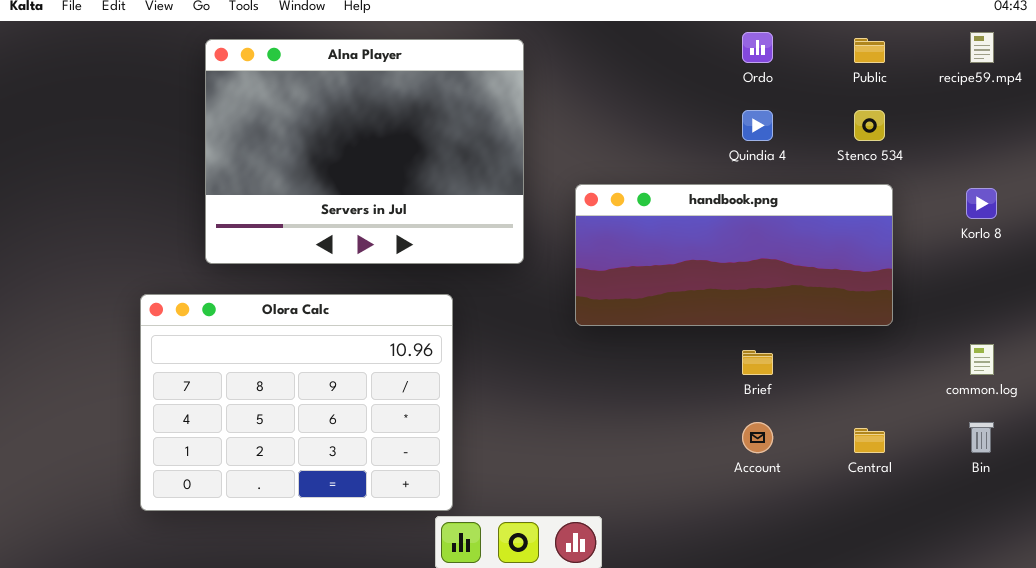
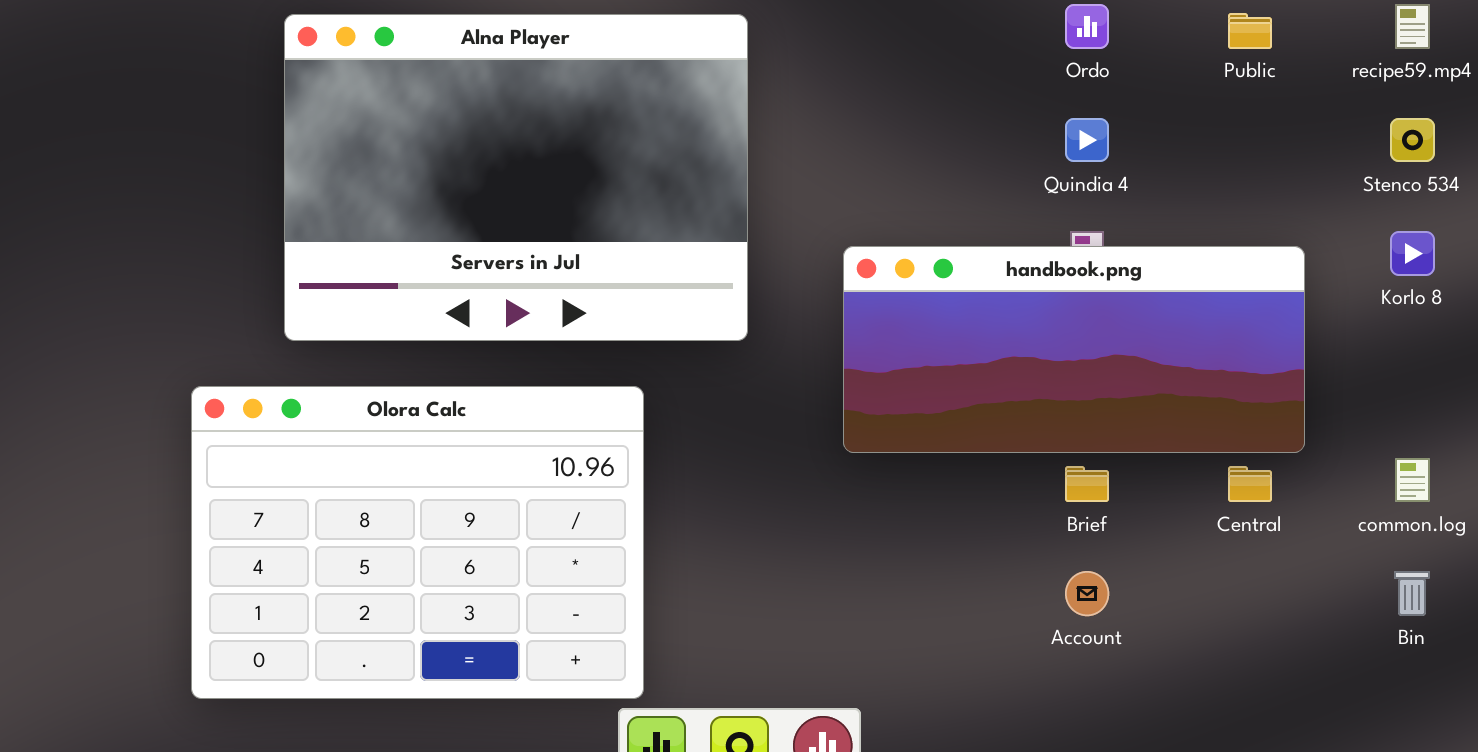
Stenco 534: [854,110,885,141] -> [1390,118,1435,162], moved
handbook.png: [575,184,893,326] -> [843,246,1305,453], moved
Central: [854,428,885,453] -> [1228,466,1272,502], moved

